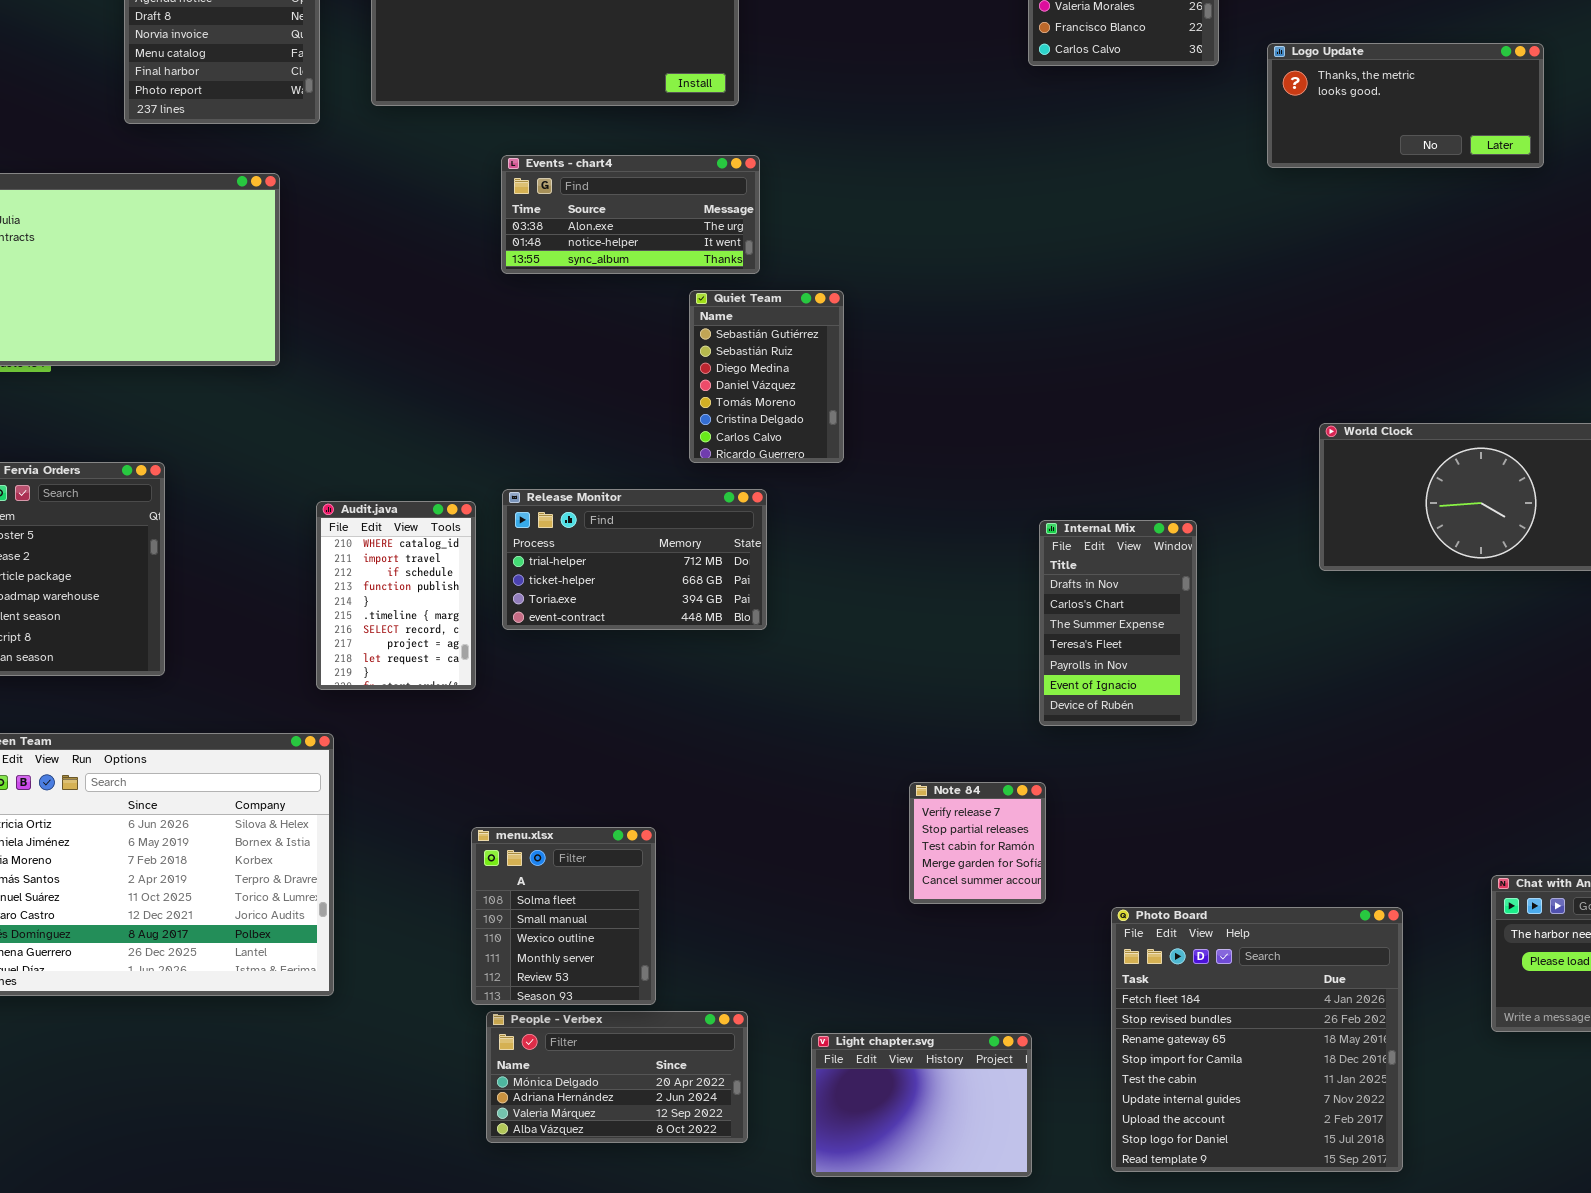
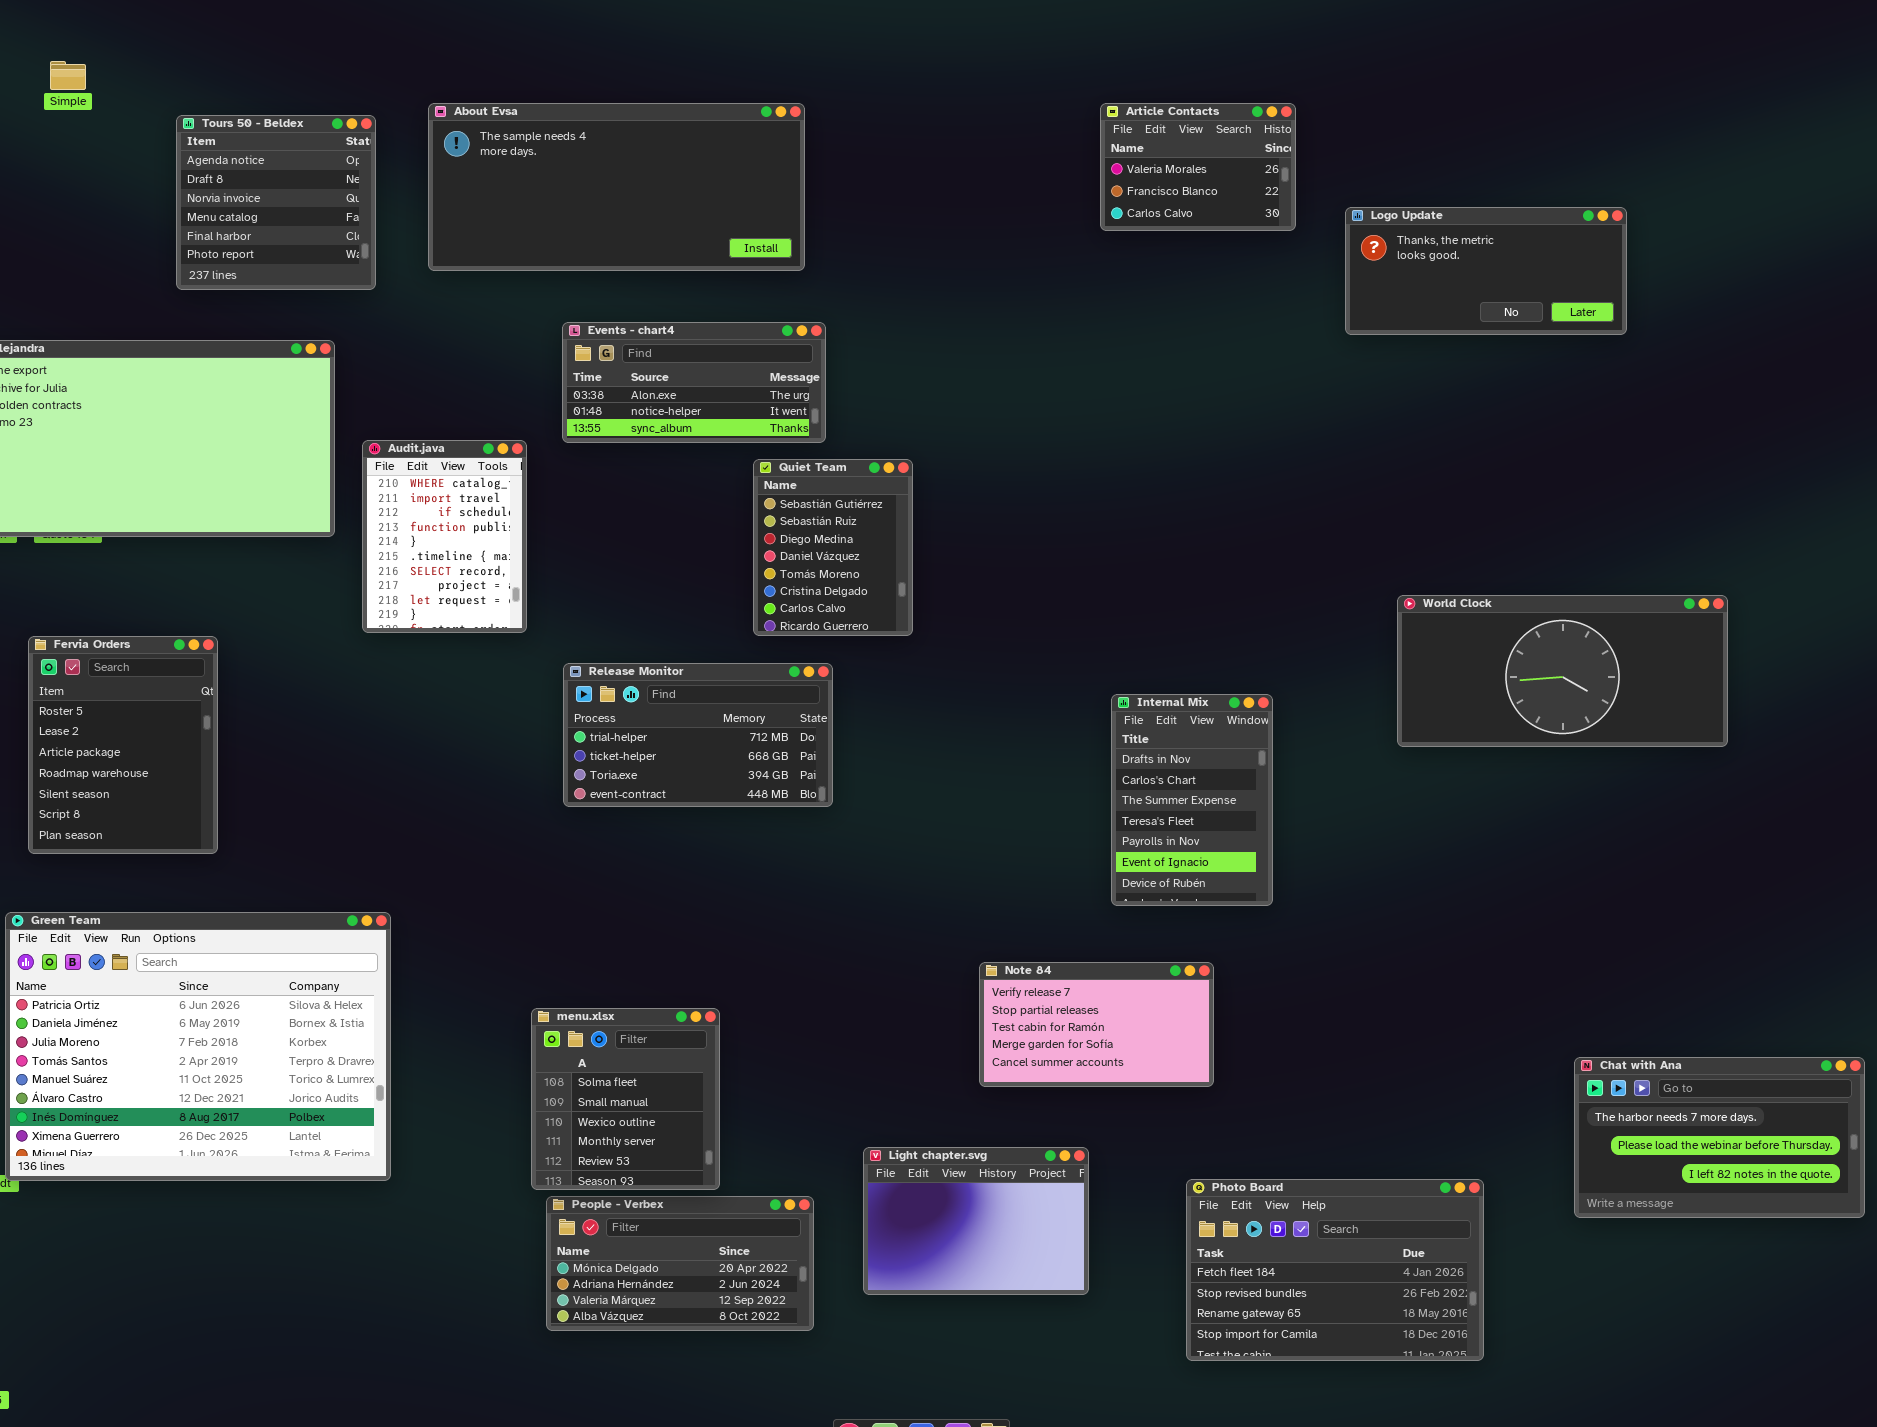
Audit.java: [316,501,476,690] -> [362,440,527,633], moved
Note 84: [909,782,1046,904] -> [979,962,1214,1087], resized
Photo Board: [1111,907,1403,1172] -> [1186,1179,1484,1361], resized
Light chapter.svg: [811,1033,1032,1177] -> [863,1147,1089,1295], moved

